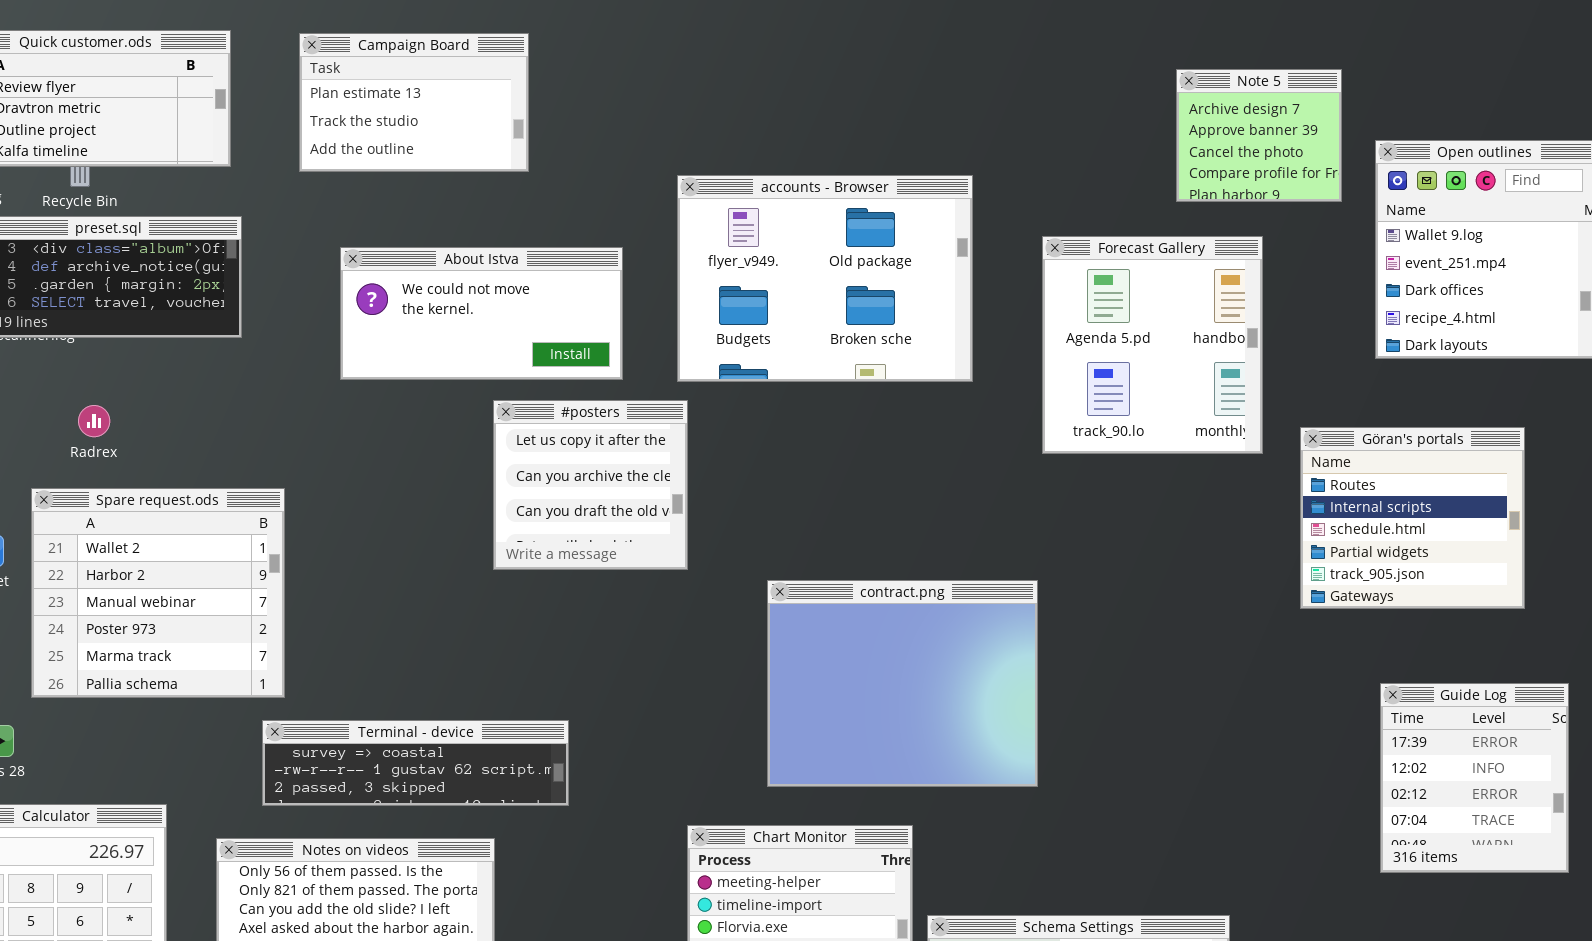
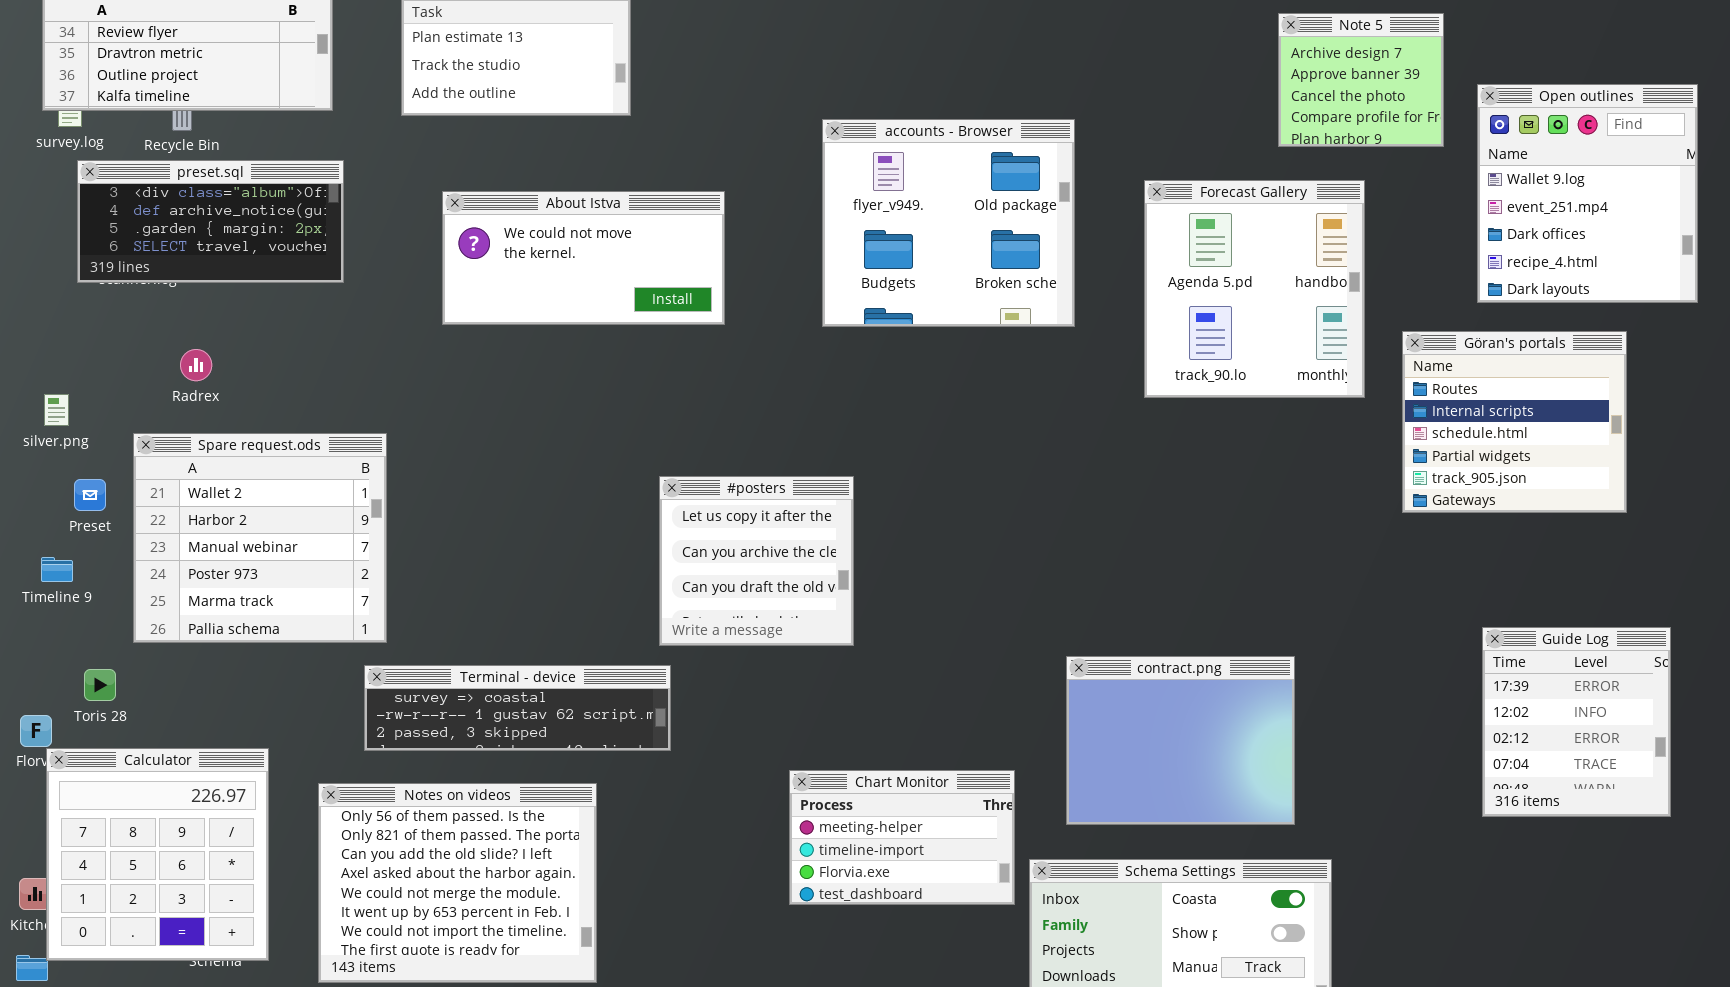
accounts - Browser: [677,175,973,382] -> [822,119,1075,327], resized
#posters: [493,400,688,570] -> [659,476,854,646], moved
Göran's portals: [1300,427,1525,609] -> [1402,331,1627,513], moved
contract.png: [767,580,1038,787] -> [1066,656,1295,825], moved, resized

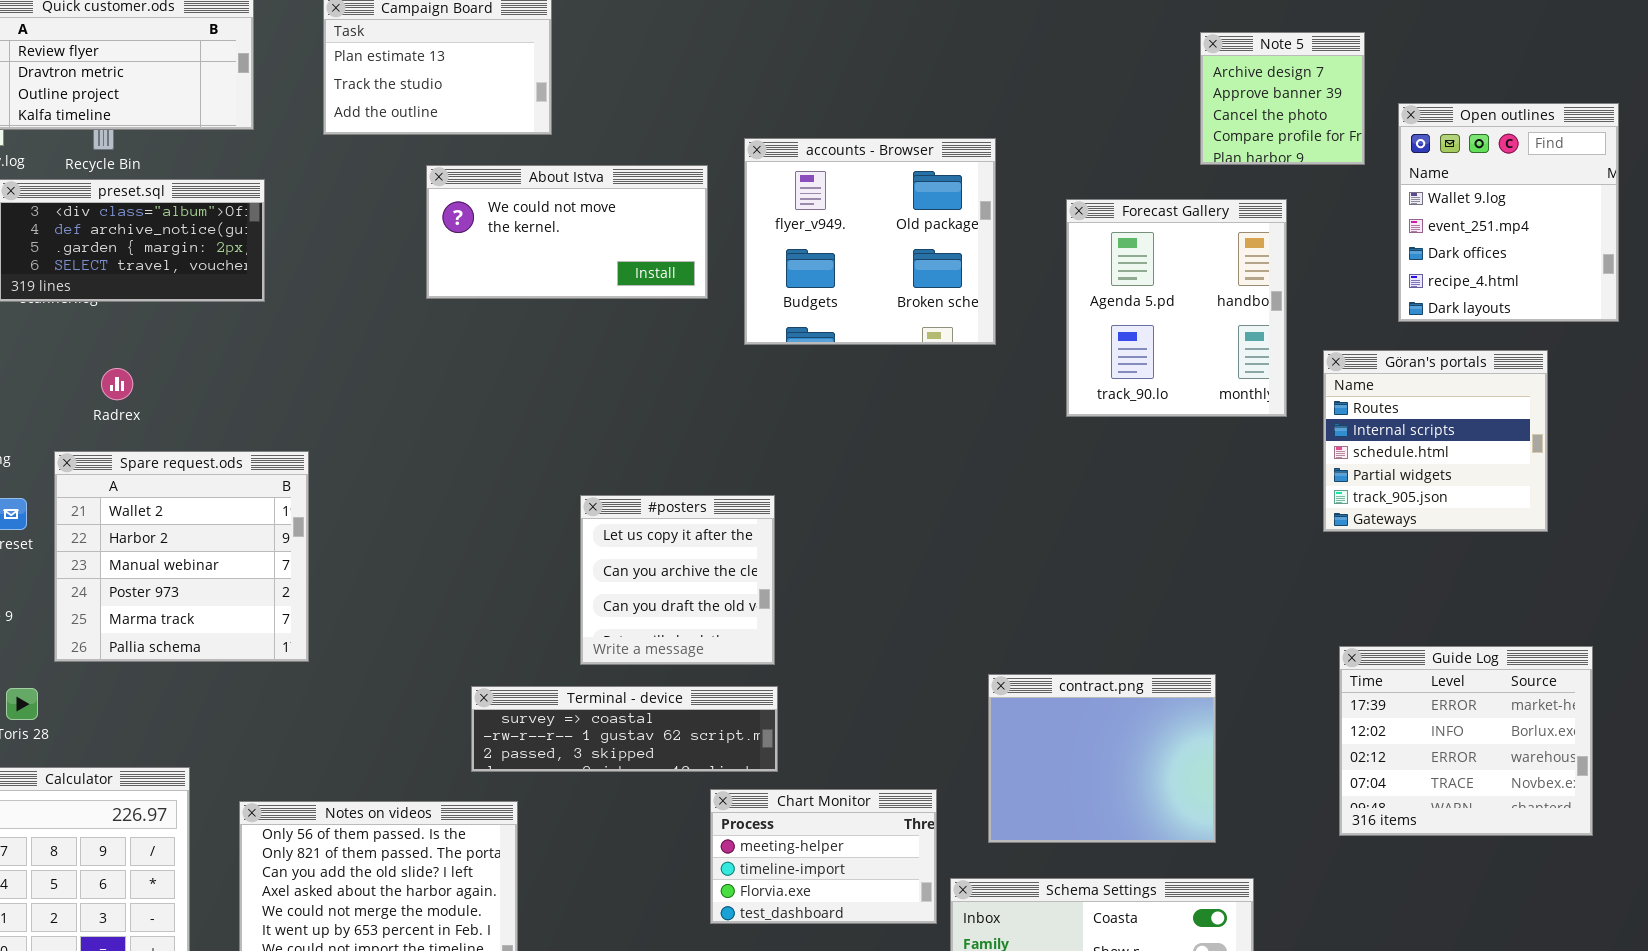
About Istva: [442,191,725,325] -> [426,165,708,299], moved
Guide Log: [1482,627,1671,817] -> [1339,646,1593,836], resized
Terminal - device: [364,665,671,751] -> [471,686,778,772], moved

